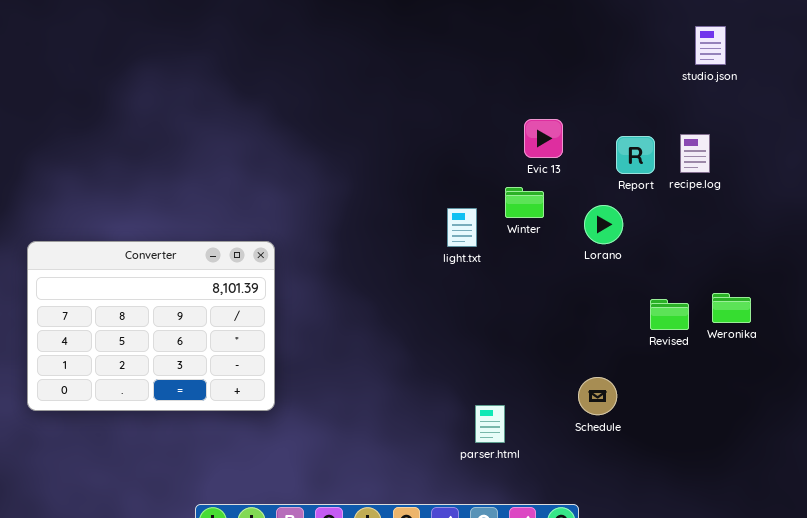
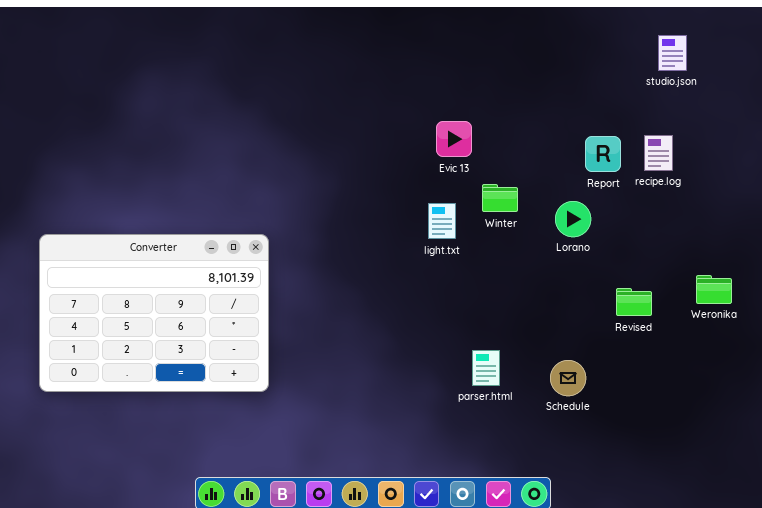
Evic 13: [524,119,563,158] -> [436,121,472,157], moved
Weronika: [712,293,751,323] -> [696,275,732,304], moved
parser.html: [475,405,505,443] -> [472,350,500,386], moved

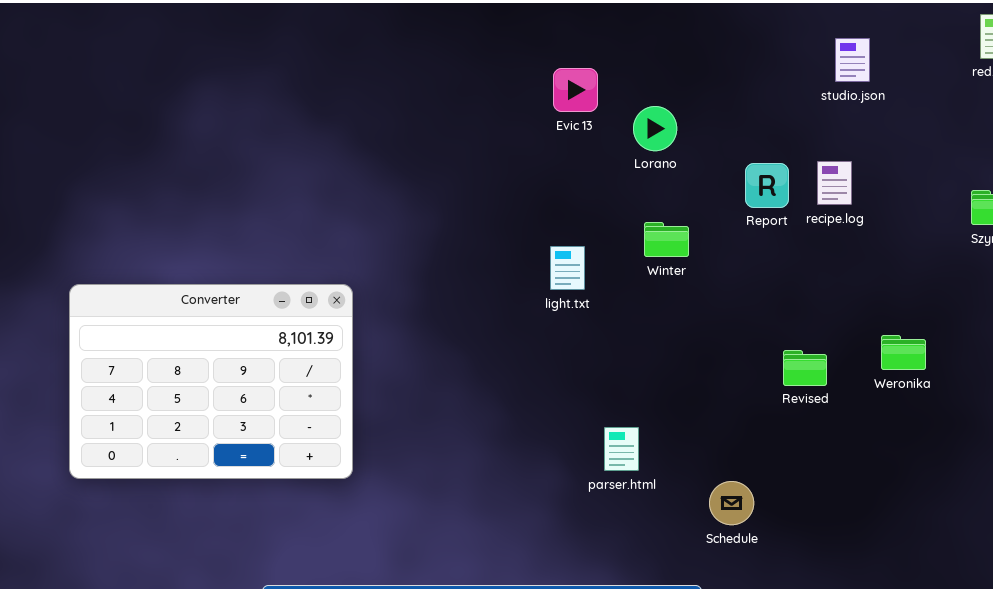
Evic 13: [436,121,472,157] -> [553,68,598,112], moved
Winter: [482,184,518,212] -> [644,222,689,257], moved
Lorano: [555,201,591,237] -> [633,106,677,151], moved
Schedule: [550,360,586,396] -> [709,481,754,525], moved

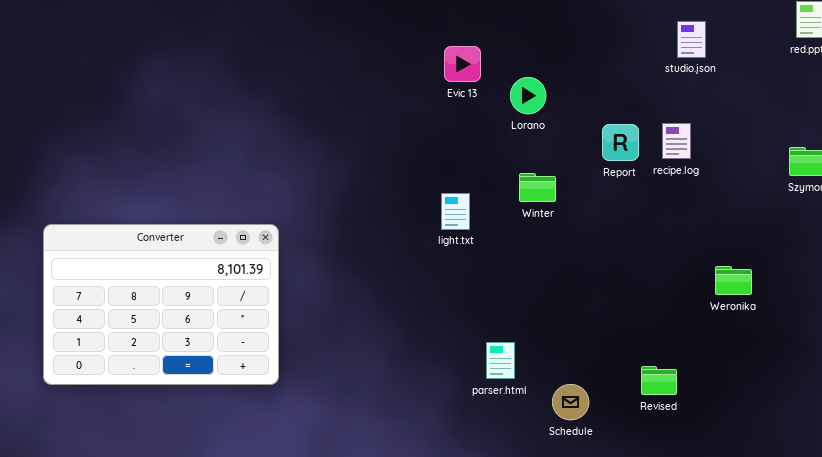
Revised: [783,350,827,386] -> [641,366,677,395], moved
Schedule: [709,481,754,525] -> [552,384,589,420], moved

